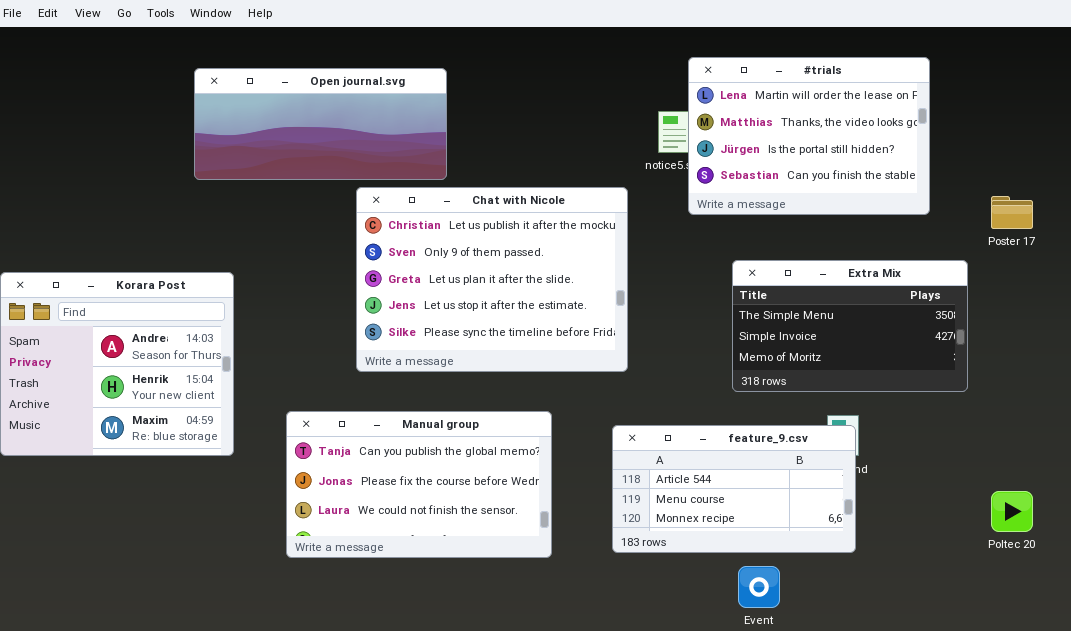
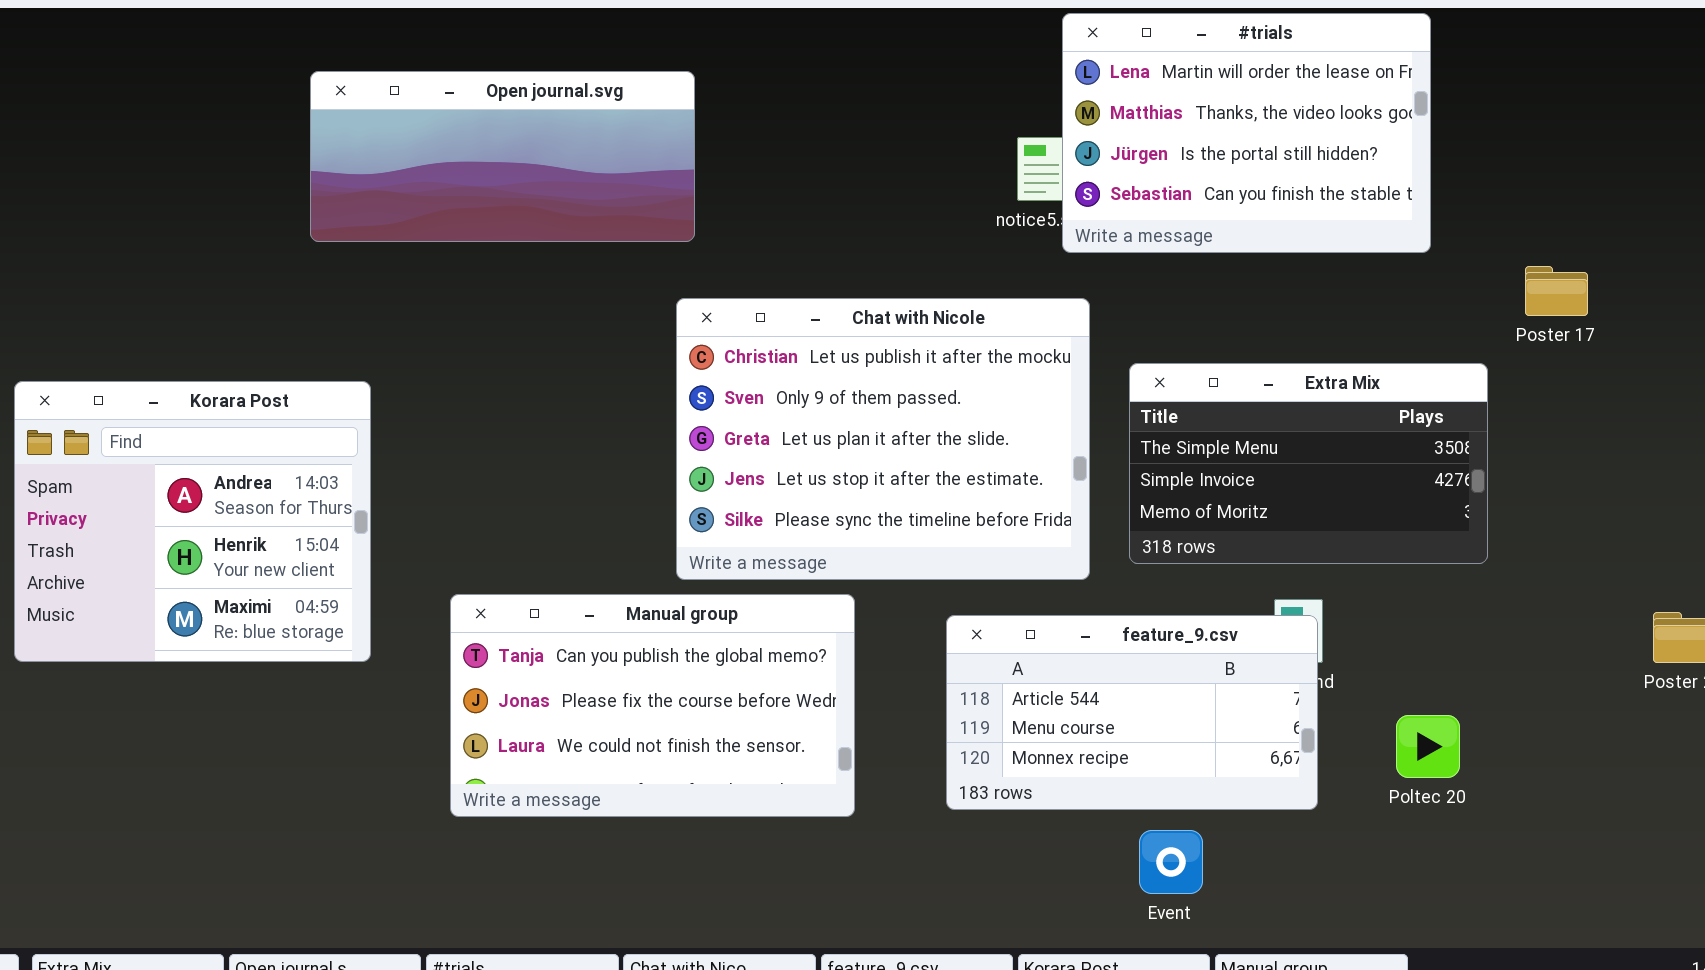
#trials: [688,57,930,215] -> [1062,13,1431,253], moved
Chat with Nicole: [356,187,628,372] -> [676,298,1090,580], moved
Poltec 20: [991,491,1033,532] -> [1396,715,1460,778], moved

